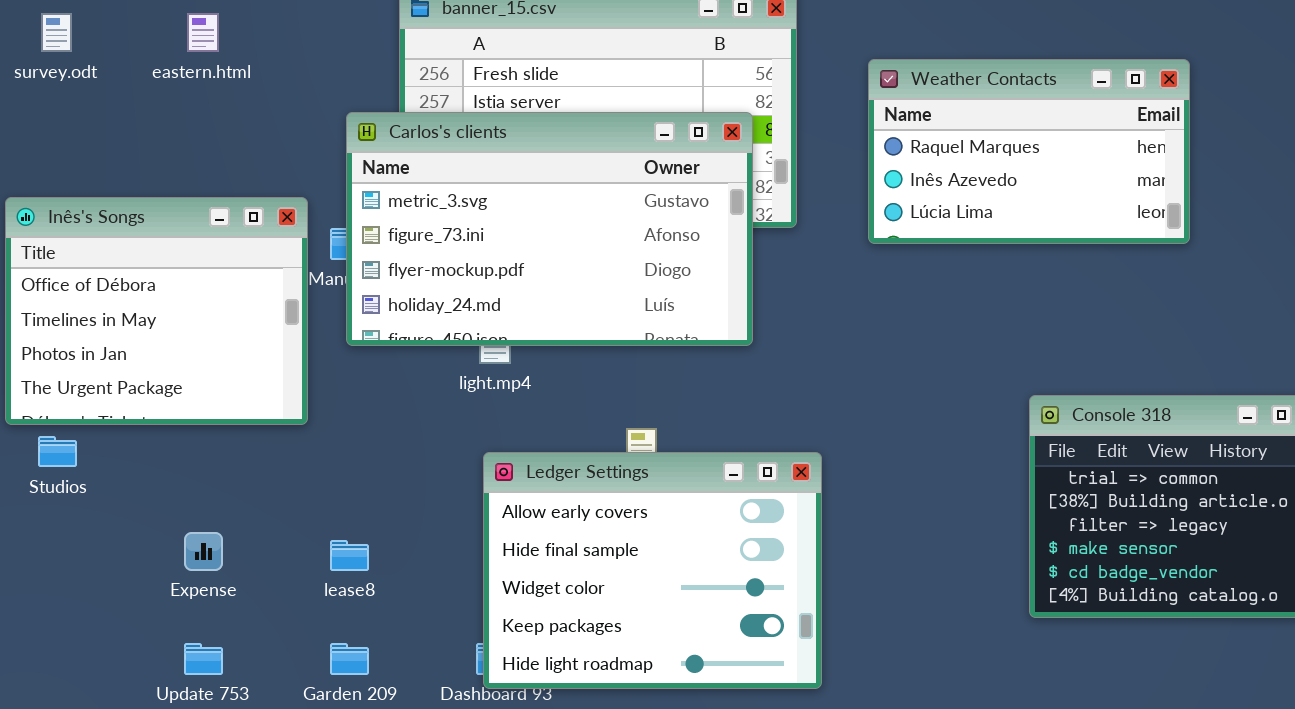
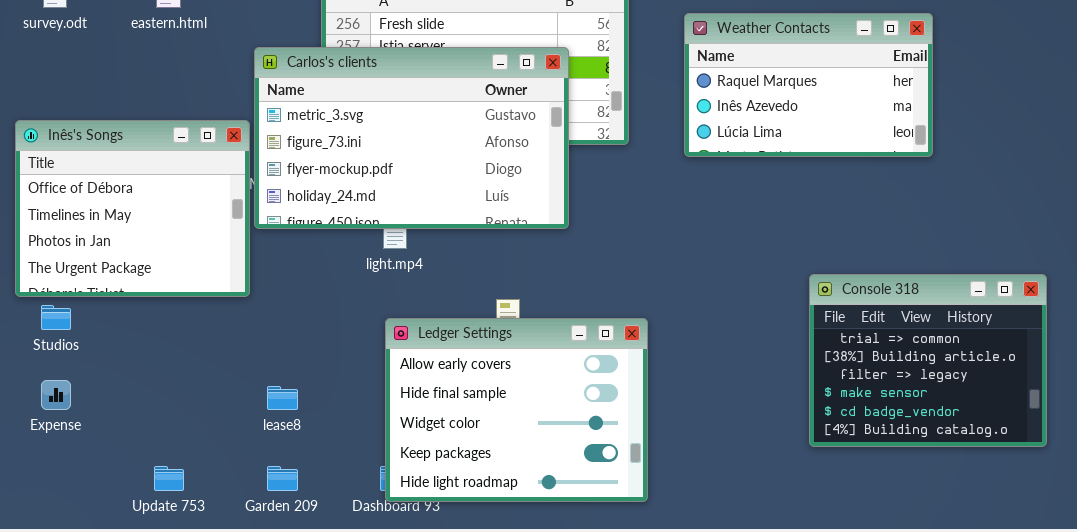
Carlos's clients: [346,112,753,346] -> [254,47,569,229], moved
Expense: [184,532,223,571] -> [41,380,71,410], moved

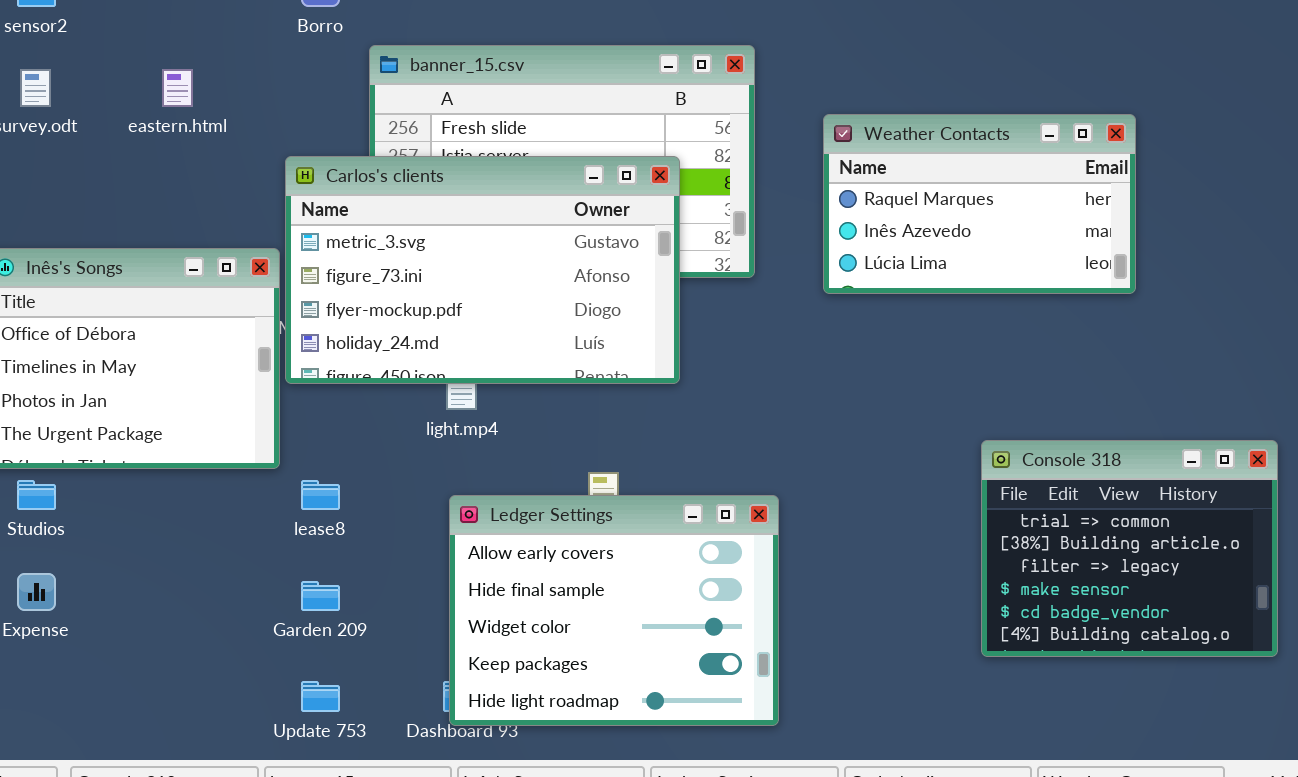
lease8: [267,386,298,410] -> [301,480,340,510], moved
Update 753: [154,466,184,491] -> [301,681,340,712], moved
Garden 209: [267,466,298,491] -> [301,581,340,611], moved

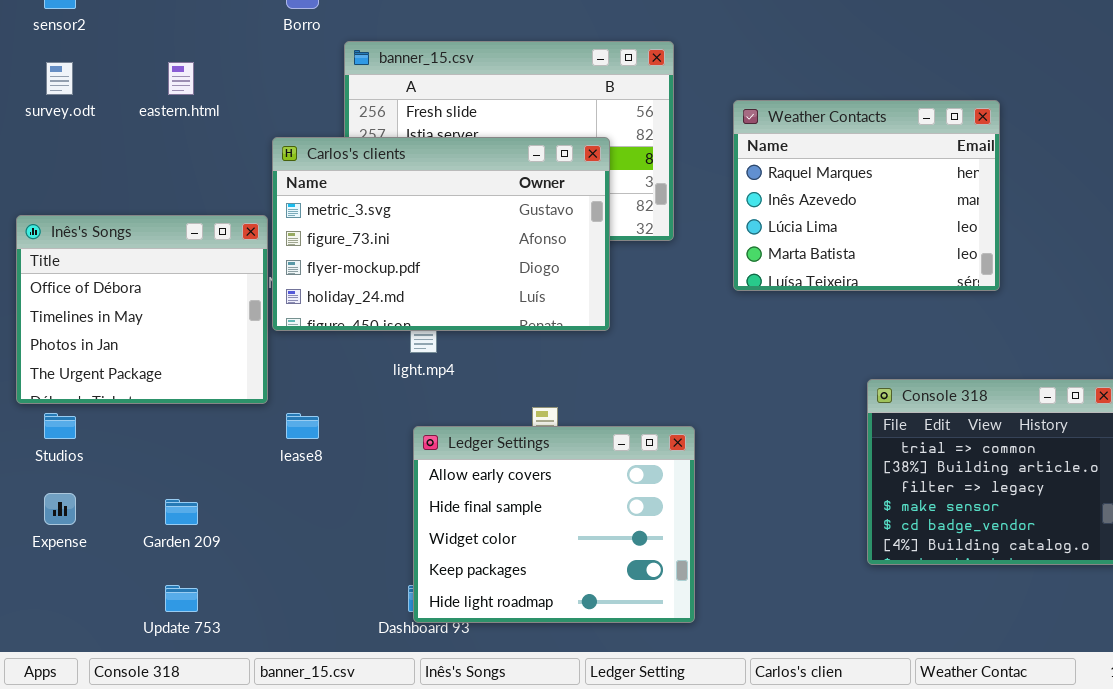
Weather Contacts: [823,114,1136,294] -> [733,100,1000,291], resized
Garden 209: [301,581,340,611] -> [165,499,198,525], moved
Update 753: [301,681,340,712] -> [165,585,198,612], moved

